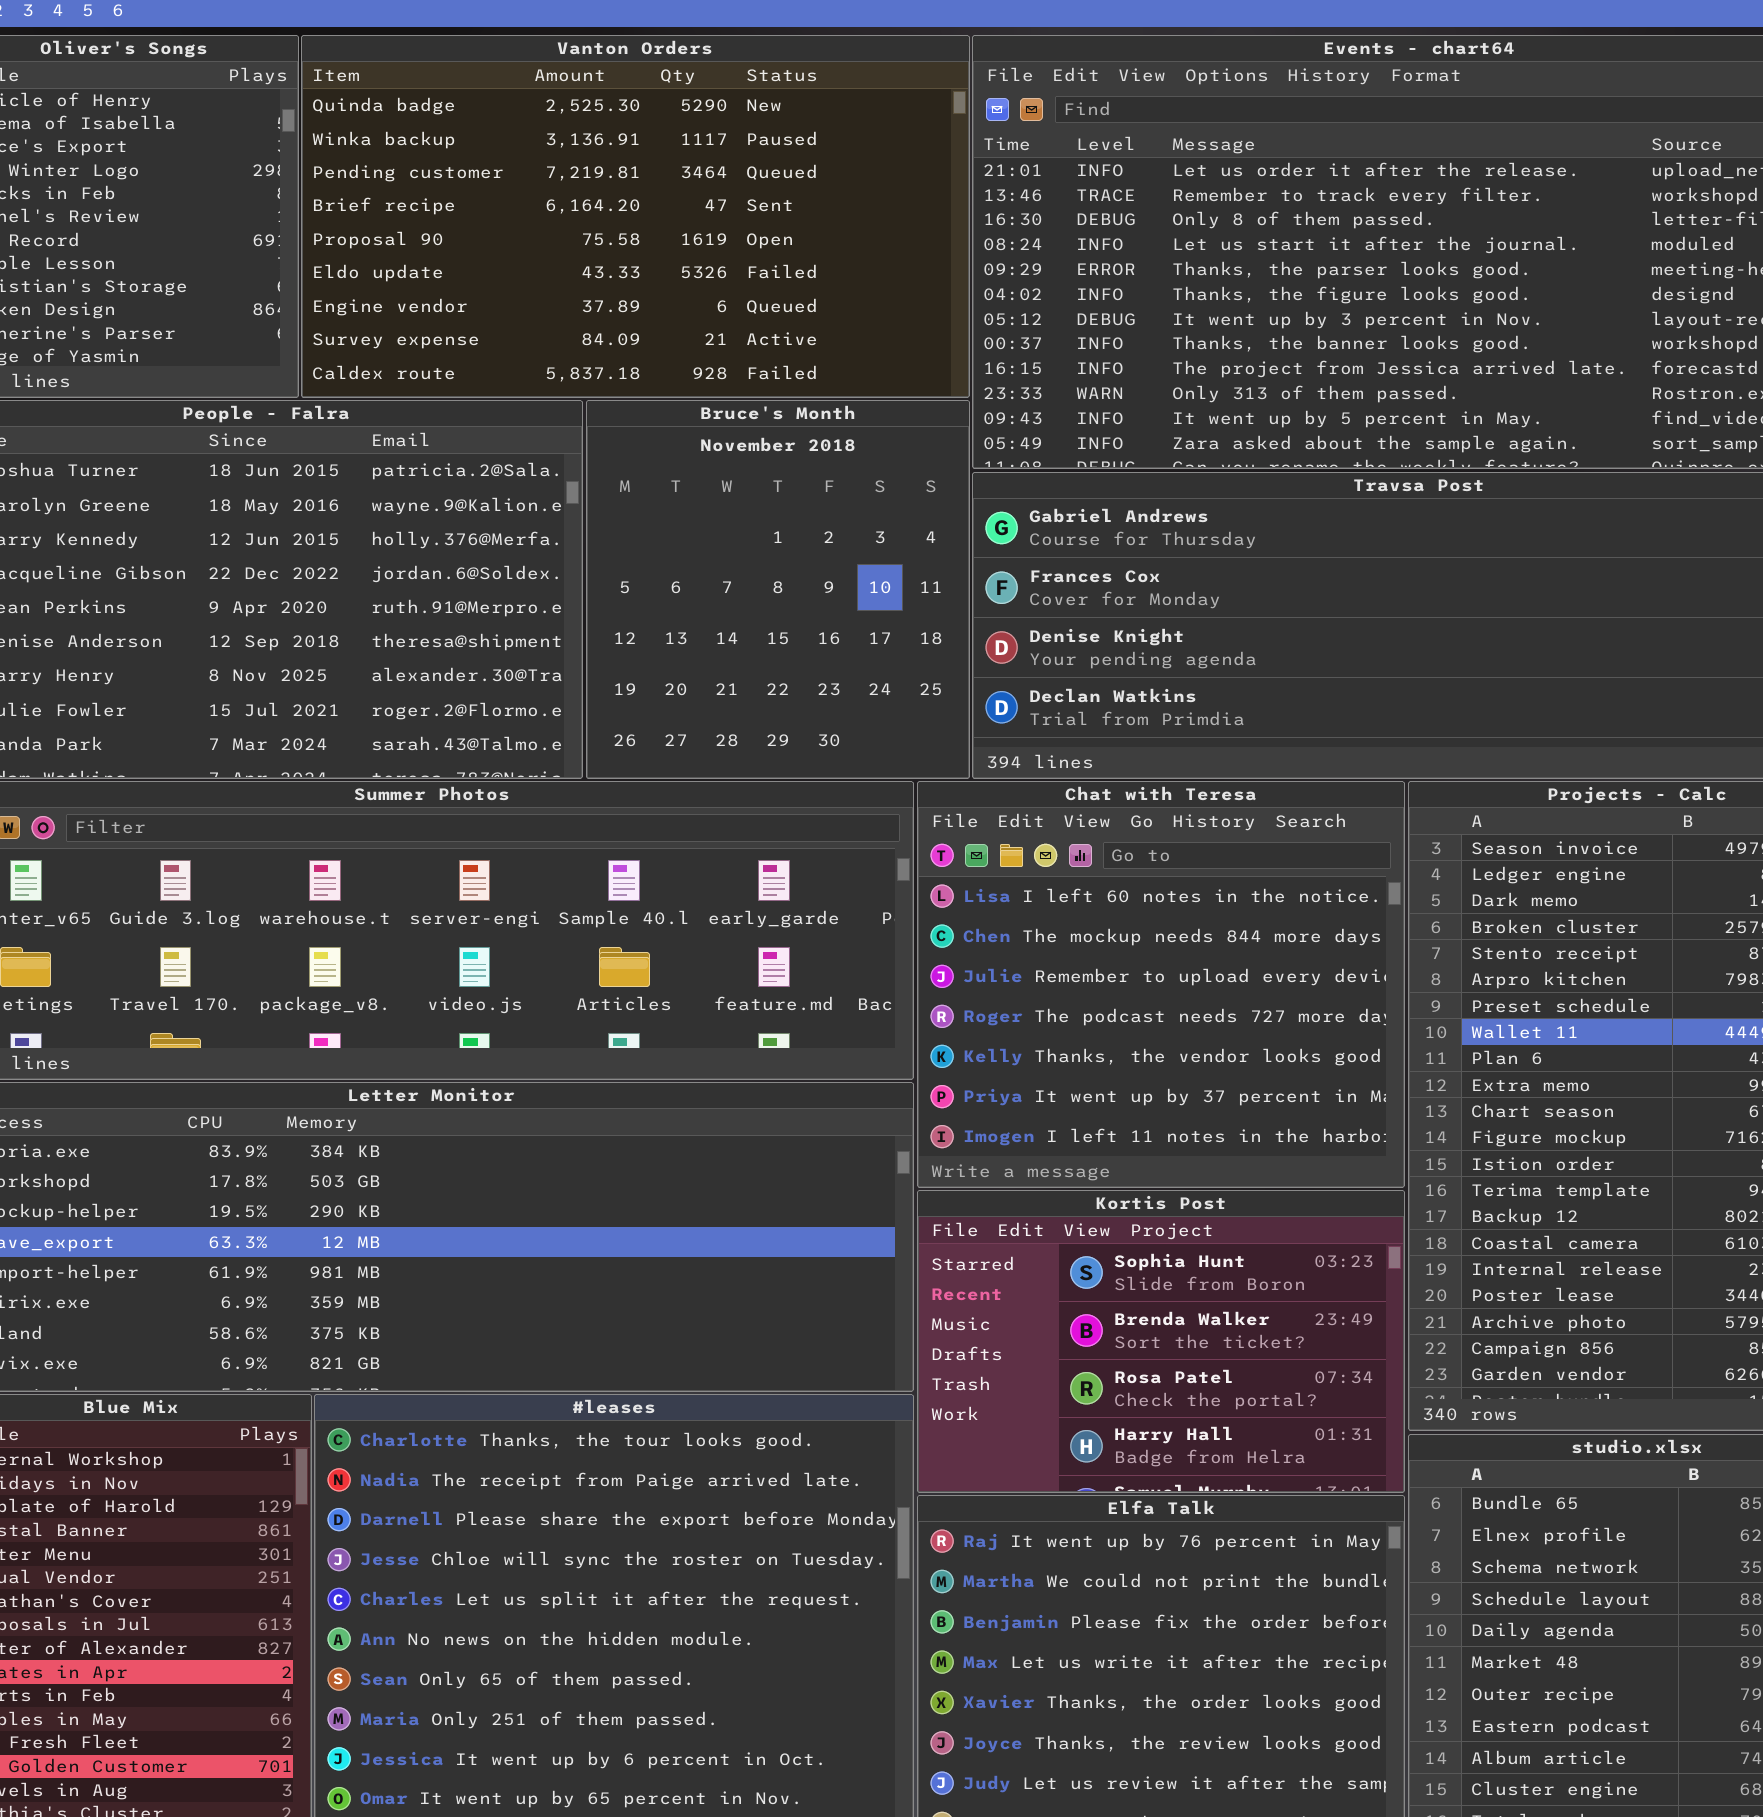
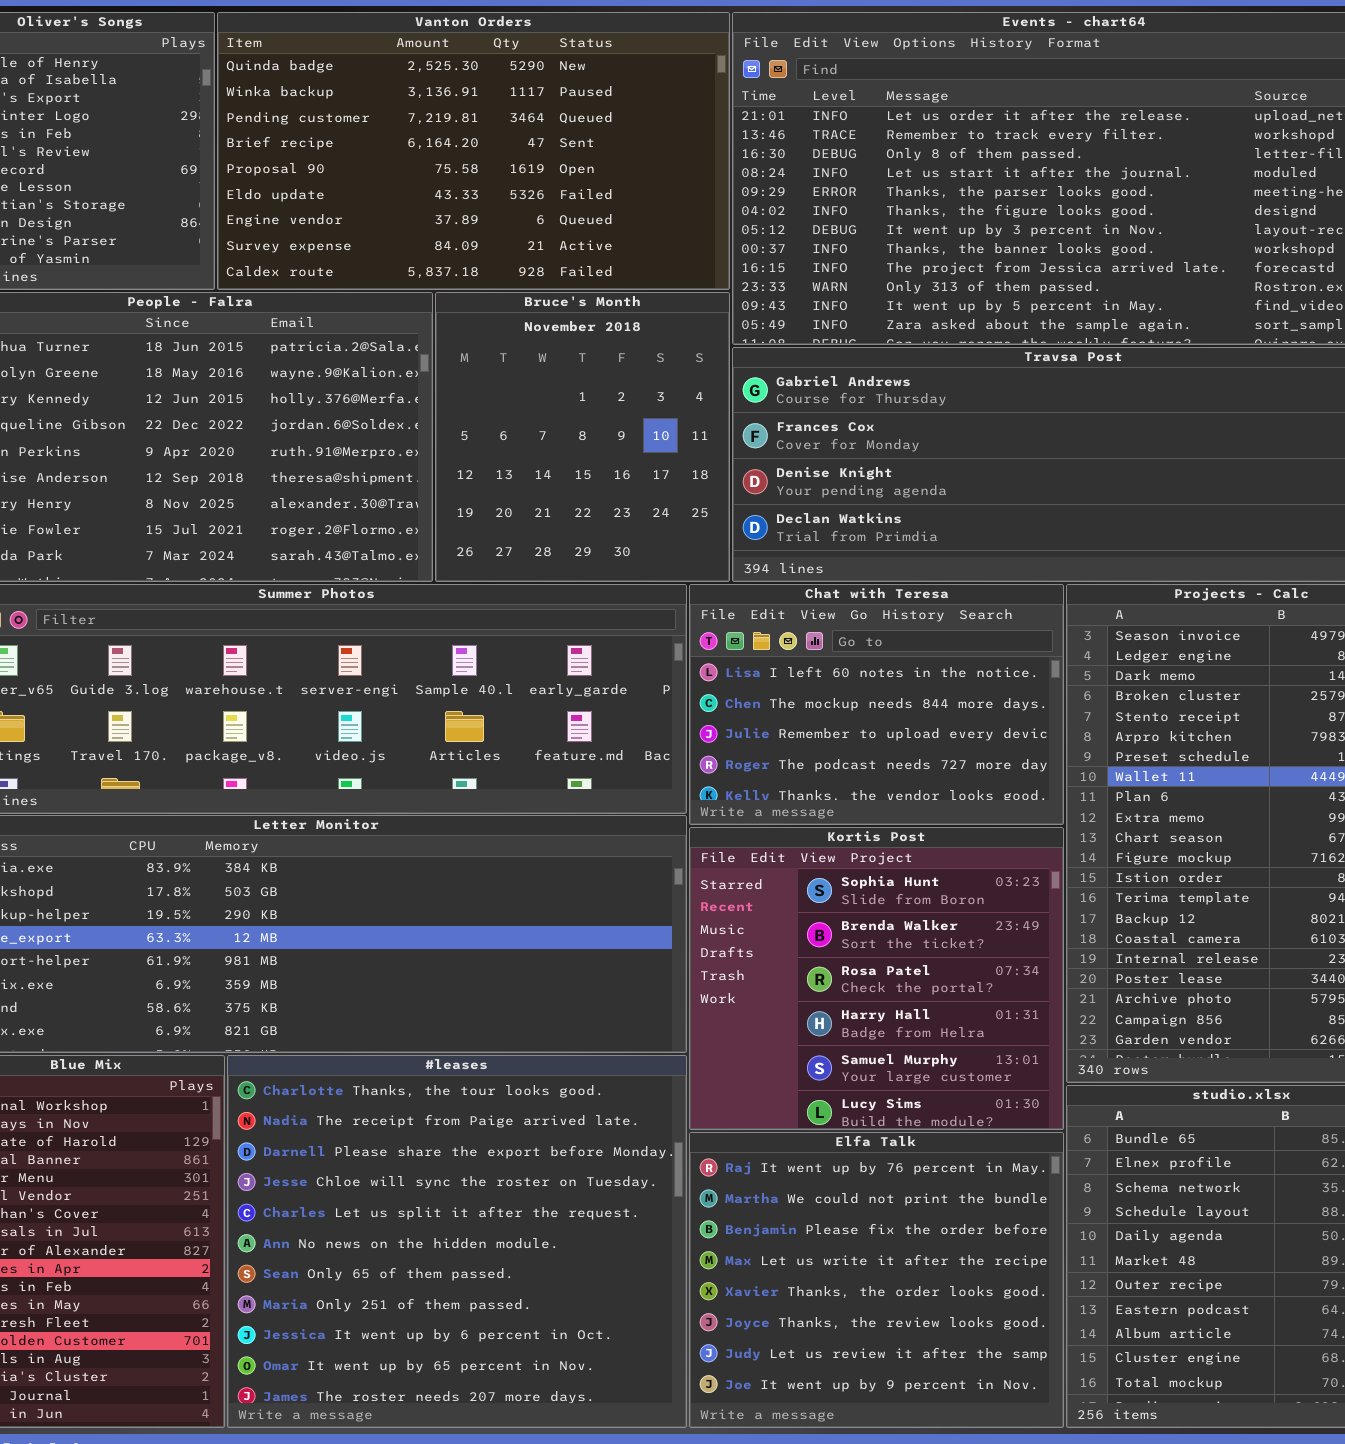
Chat with Teresa: [917,781,1405,1188] -> [689,584,1064,825], resized
Kortis Post: [917,1190,1405,1493] -> [689,827,1064,1130], resized

